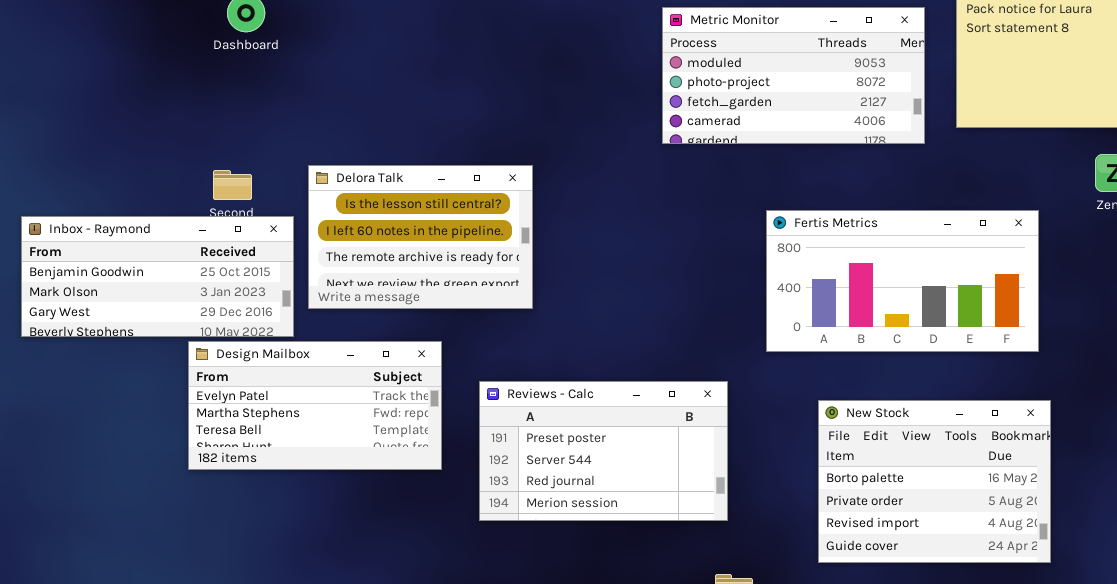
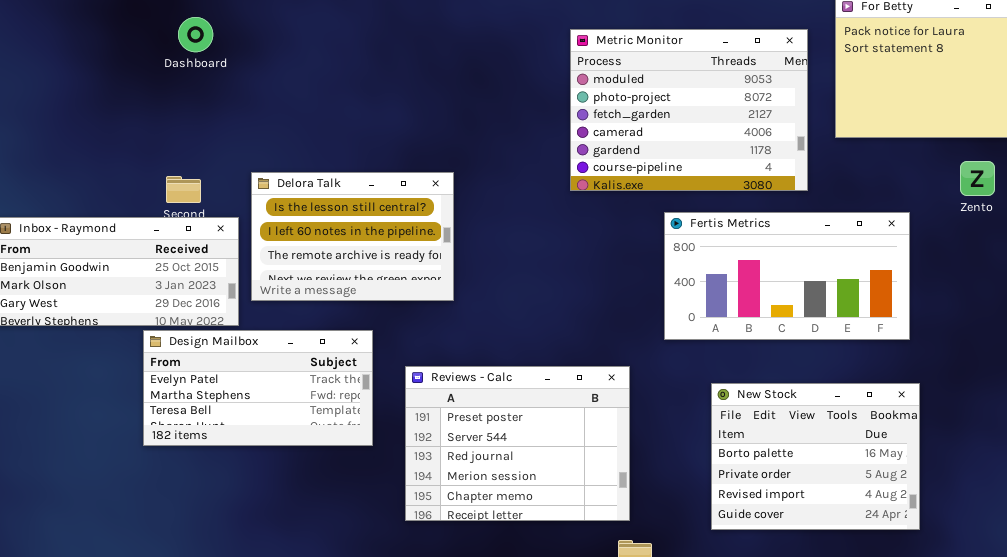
Metric Monitor: [662,7,925,144] -> [570,29,808,191], resized
Reviews - Calc: [479,381,728,521] -> [405,366,630,521], resized

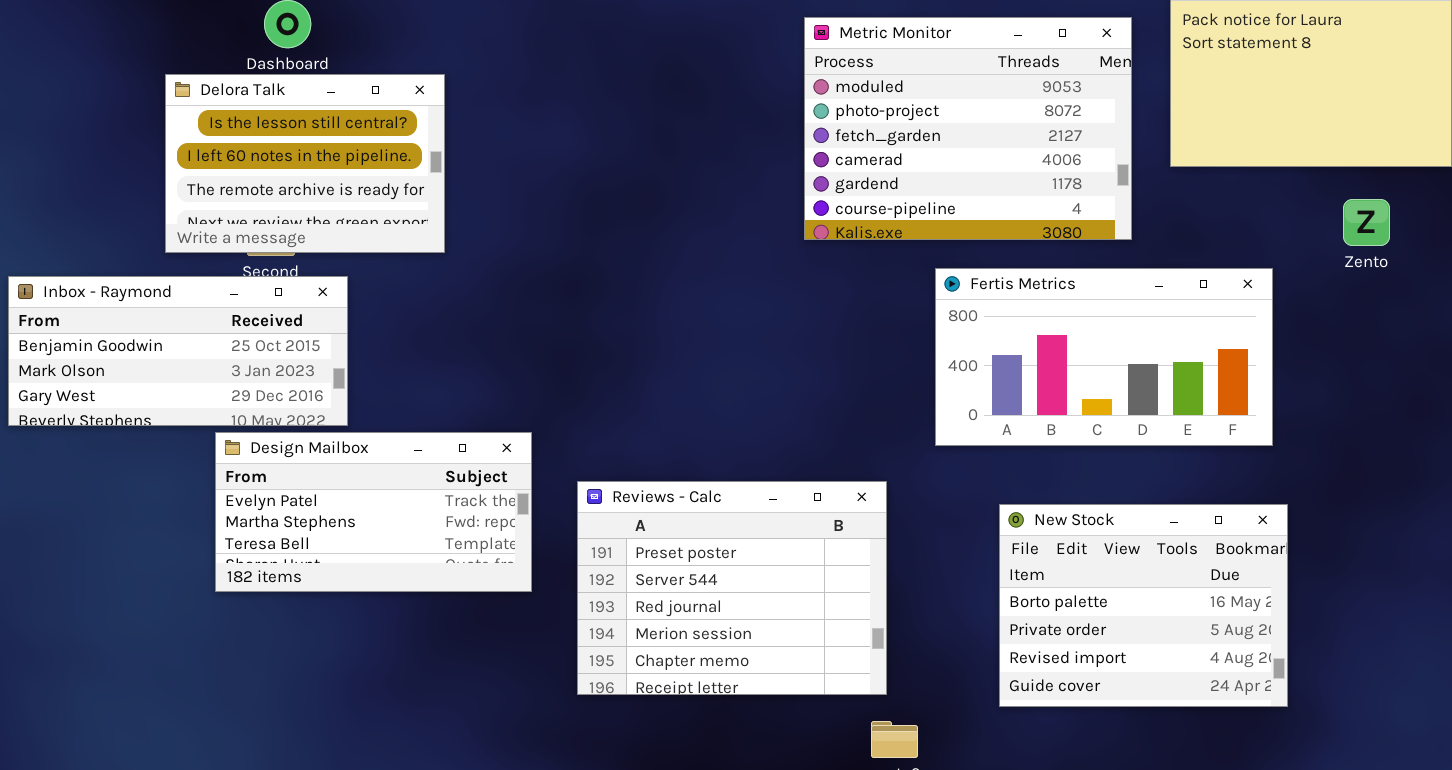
Delora Talk: [251,172,454,301] -> [165,74,445,253], moved

